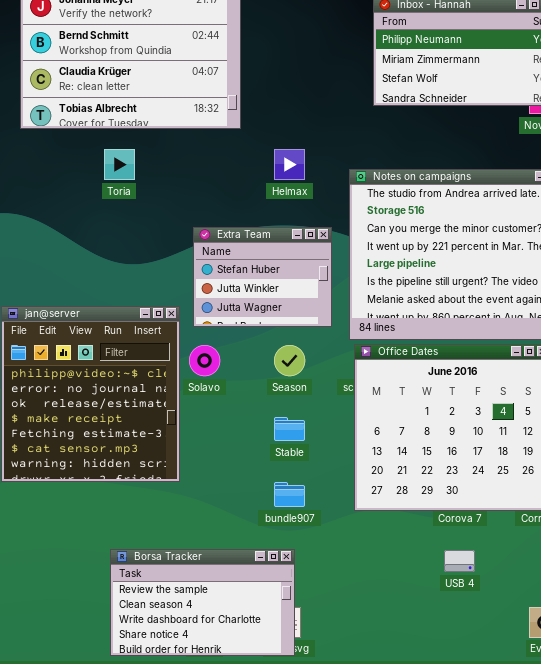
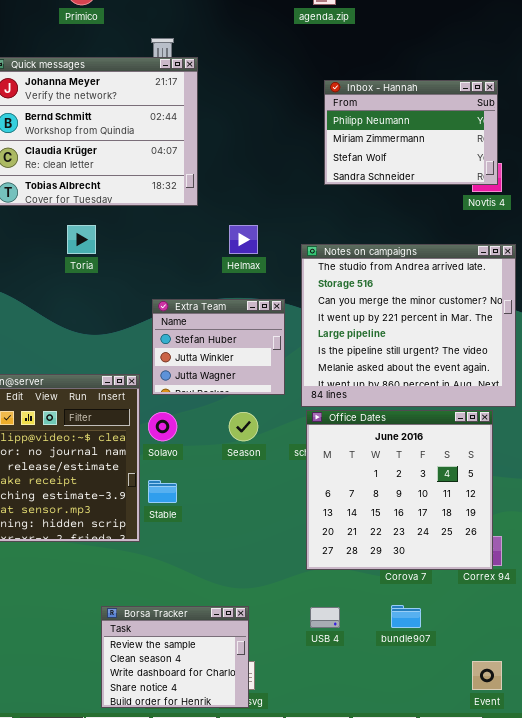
Stable: [274,417,305,441] -> [148,480,177,503], moved
bundle907: [274,482,305,507] -> [391,605,421,628], moved
Borsa Tracker: [110,549,295,656] -> [101,606,249,708], resized
USB 4: [444,550,475,572] -> [310,607,340,628], moved

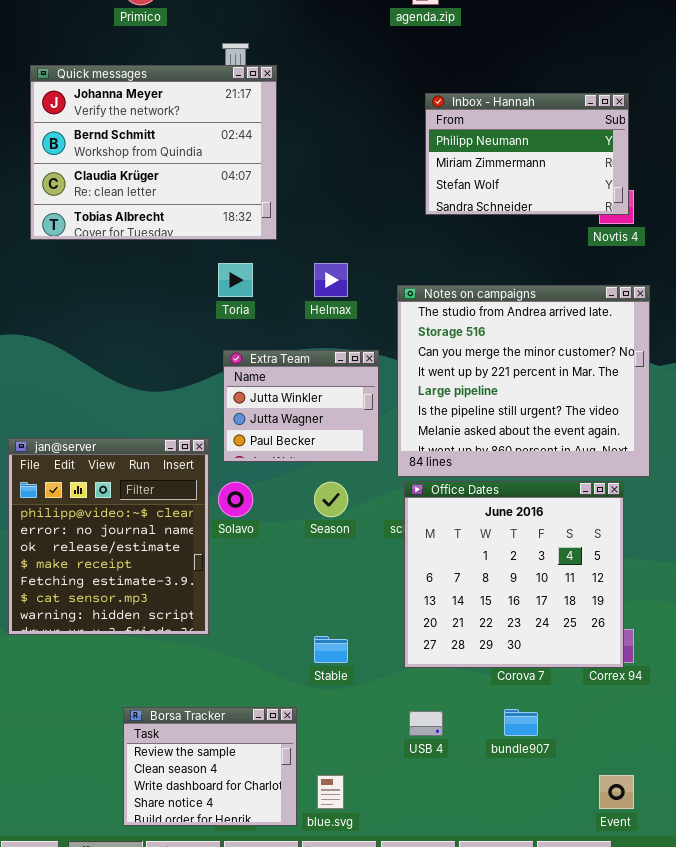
Toria: [67,225,96,254] -> [218,263,253,297], moved
Extra Team: [152,299,285,395] -> [223,350,379,462], scrolled down 1 row
Stable: [148,480,177,503] -> [314,636,348,663], moved
Borsa Tracker: [101,606,249,708] -> [123,707,297,826], moved

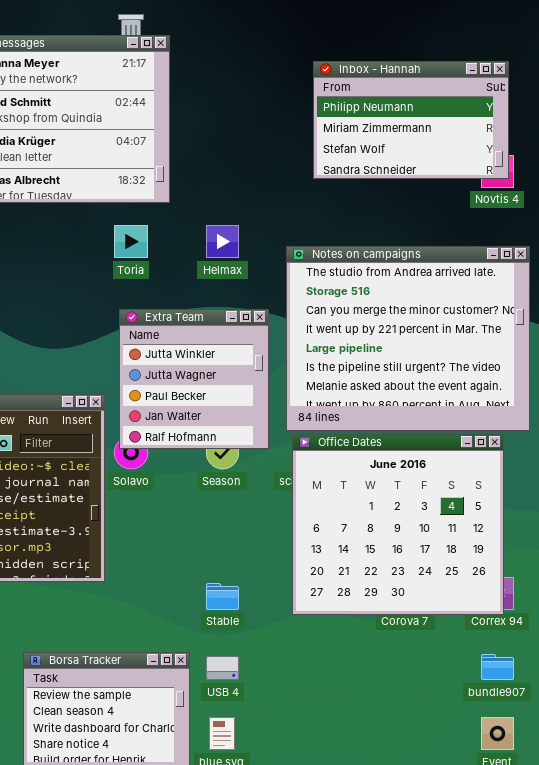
Extra Team: [223,350,379,462] -> [119,309,269,449], resized
bundle907: [504,709,538,736] -> [481,654,514,680], moved
USB 4: [409,711,443,736] -> [206,656,239,680], moved

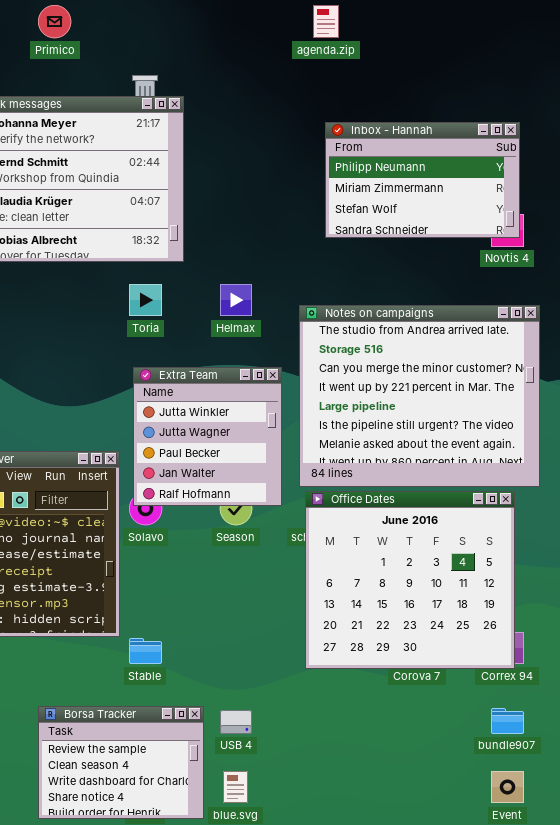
Stable: [206,583,239,610] -> [129,638,162,664], moved

